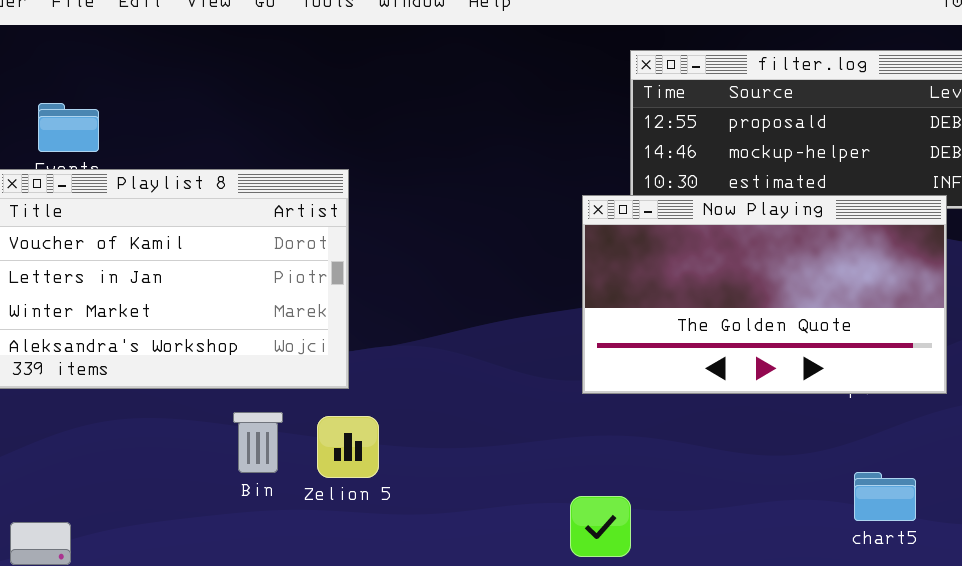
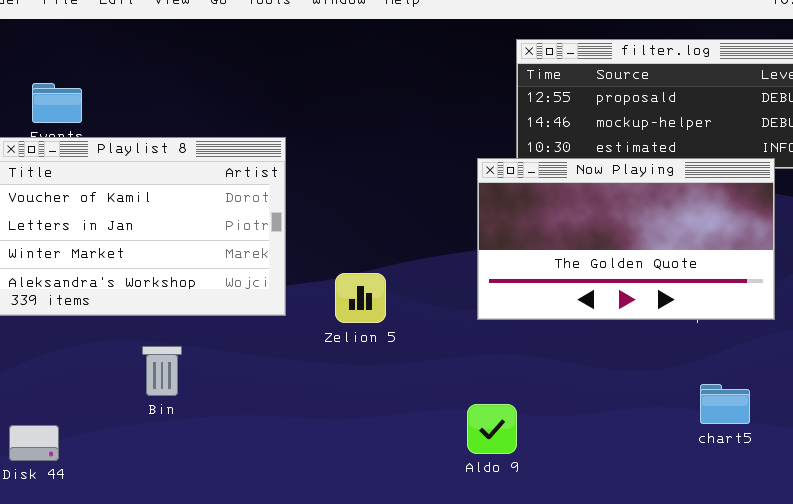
Bin: [233,412,283,473] -> [142,346,182,396], moved
Zelion 5: [317,416,379,478] -> [335,273,386,323], moved

